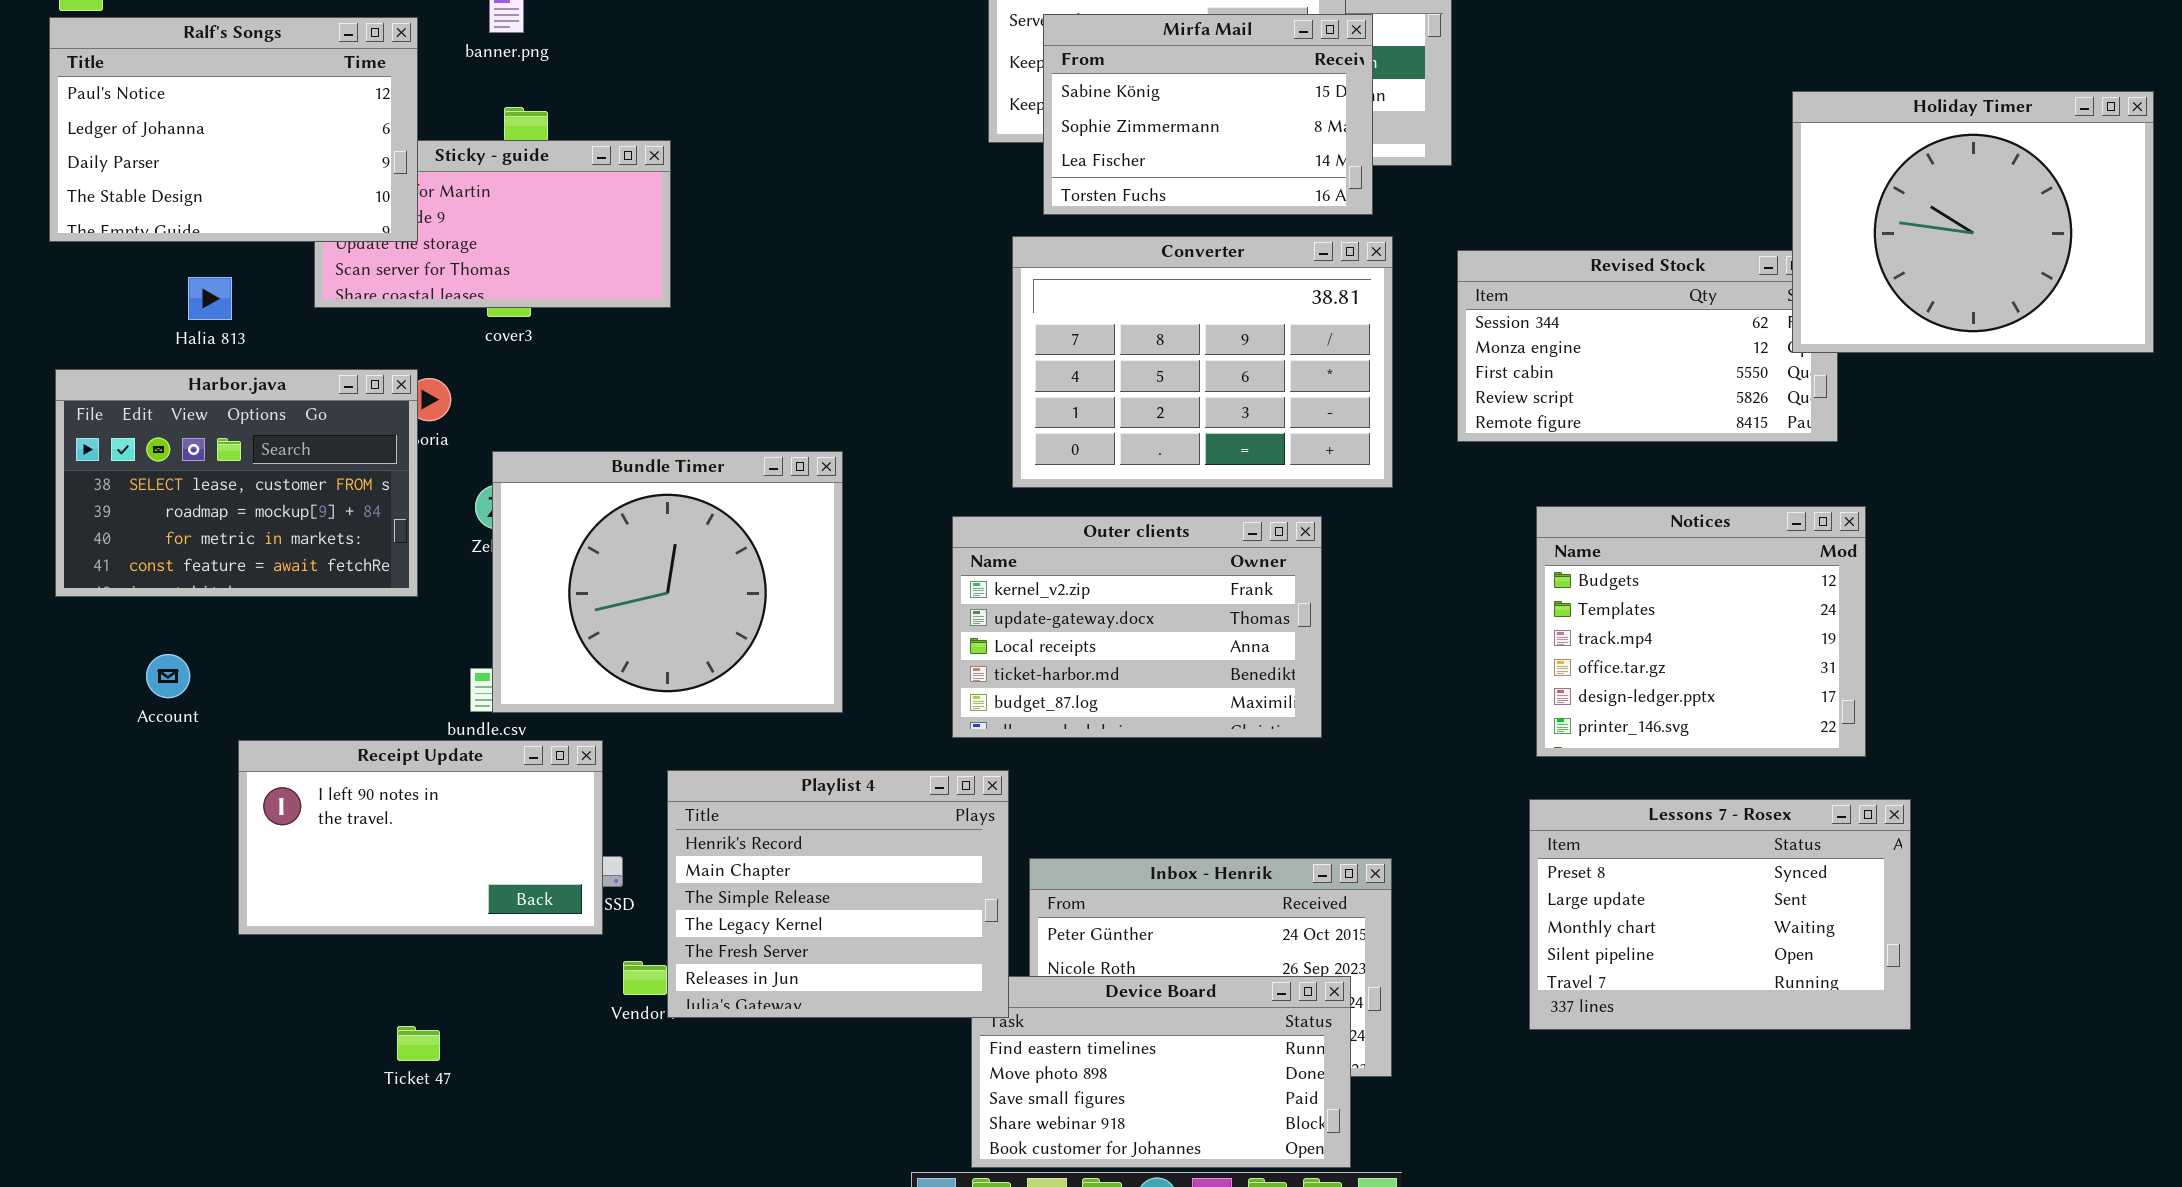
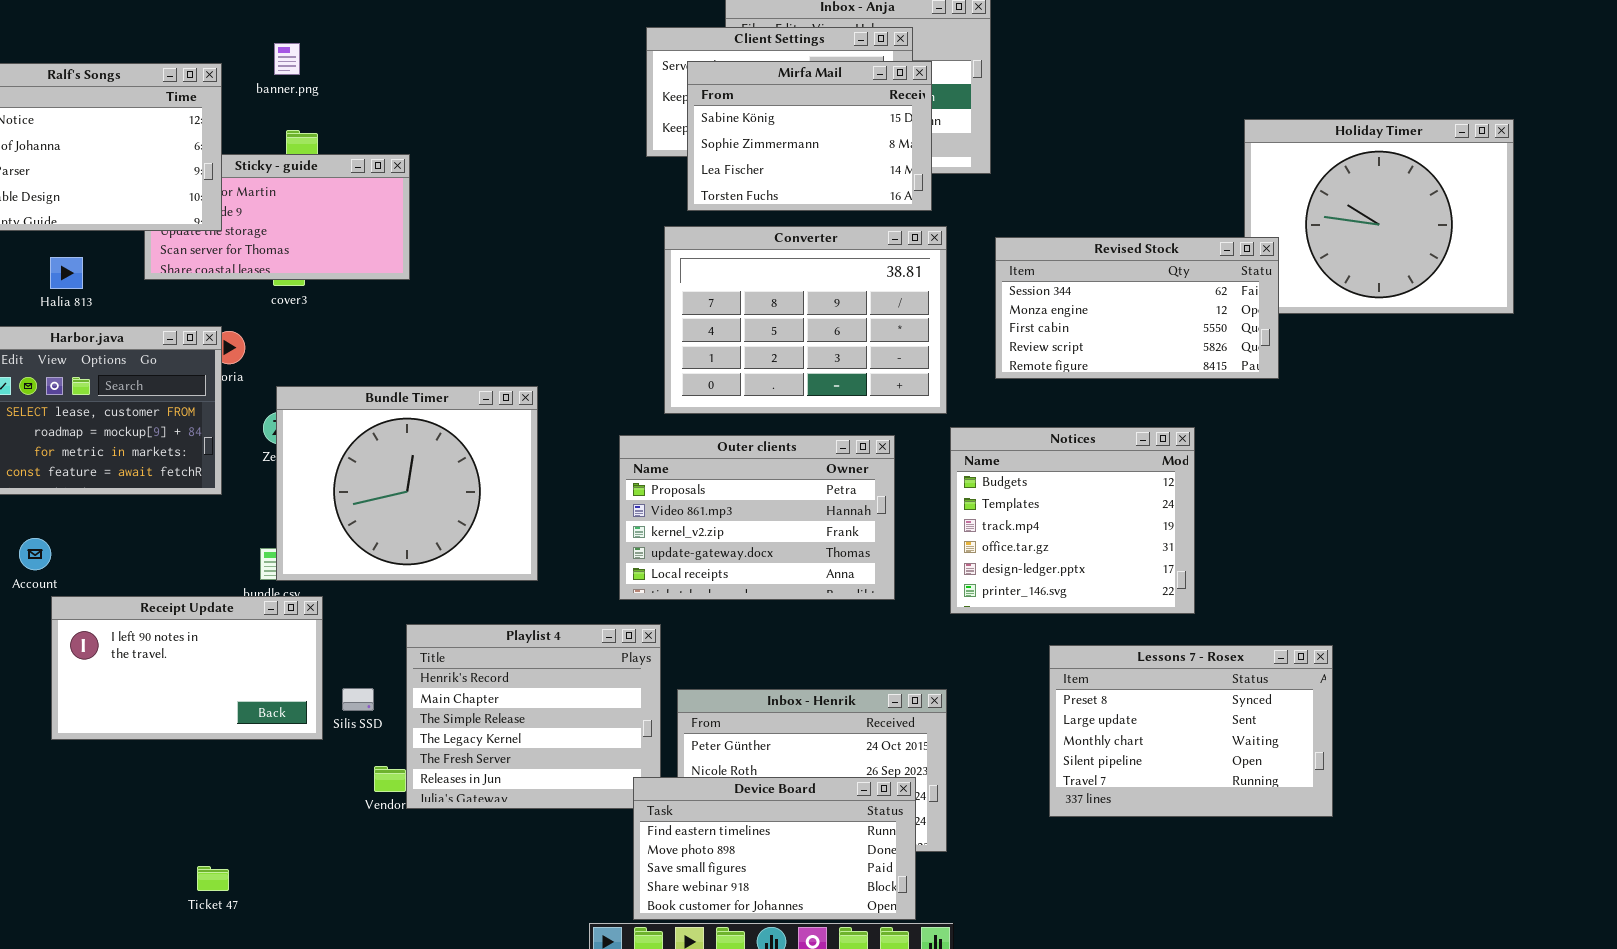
Revised Stock: [1457,250,1838,442] -> [995,237,1279,379], raised
Notices: [1536,506,1866,757] -> [950,427,1195,614], moved
Outer clients: [952,516,1322,738] -> [619,435,895,600], scrolled up 2 rows
Receipt Update: [238,740,603,935] -> [51,596,323,740], moved
Device Board: [971,976,1351,1168] -> [633,777,916,920], raised
Ticket 47: [397,1026,440,1061] -> [197,866,229,891], moved

